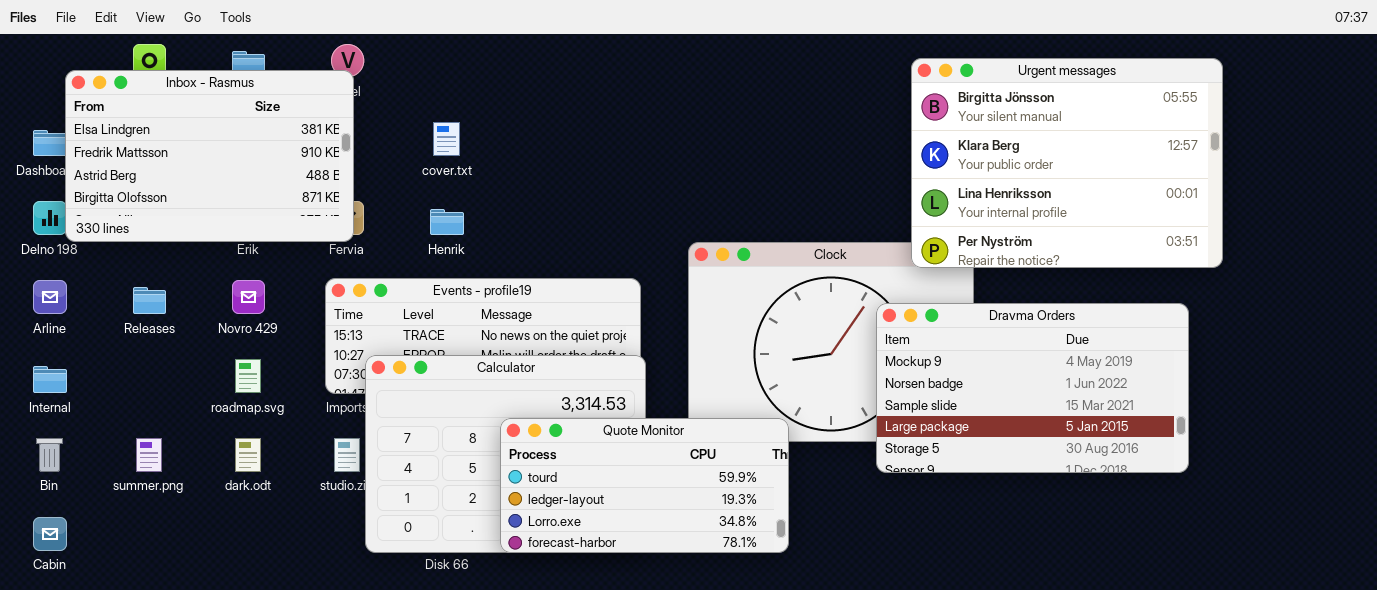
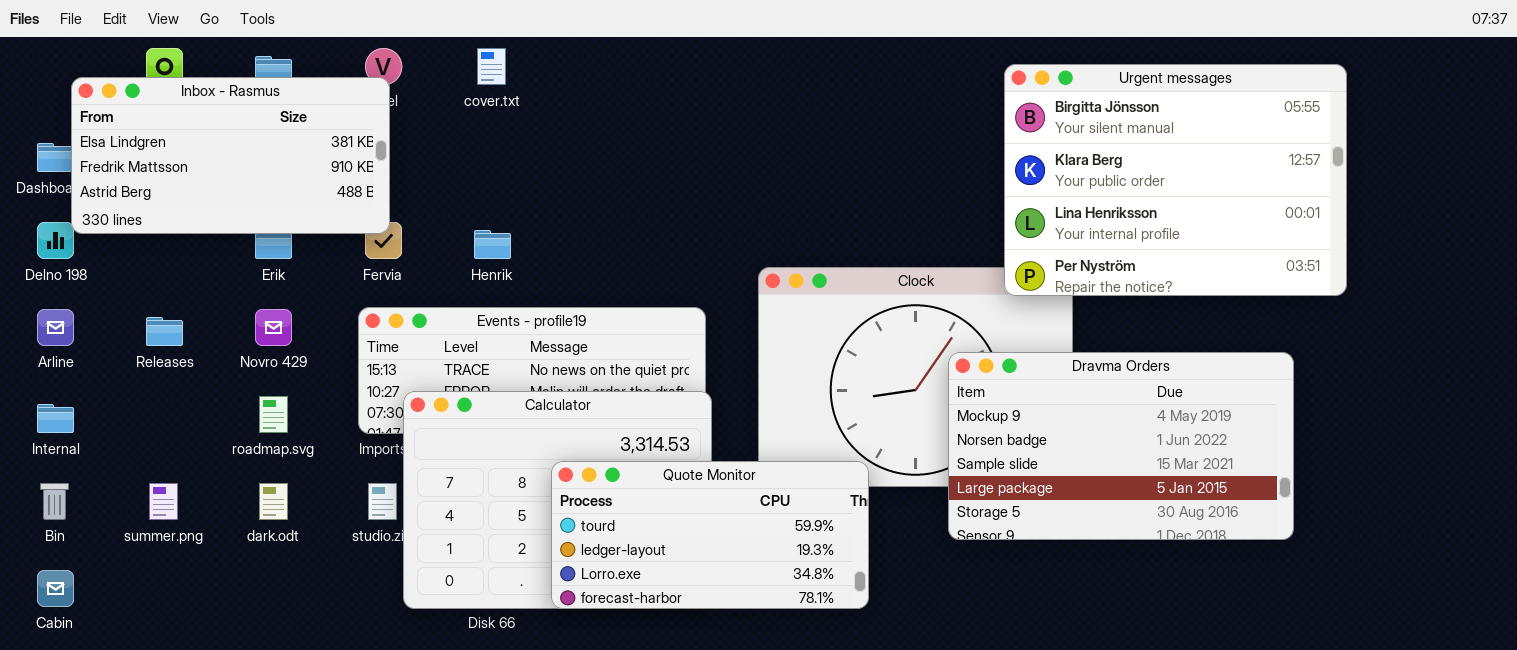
Inbox - Rasmus: [65,70,354,242] -> [71,77,390,234], resized
cover.txt: [433,122,460,156] -> [477,48,506,85], moved
Dravma Orders: [876,303,1189,473] -> [948,352,1294,540], moved

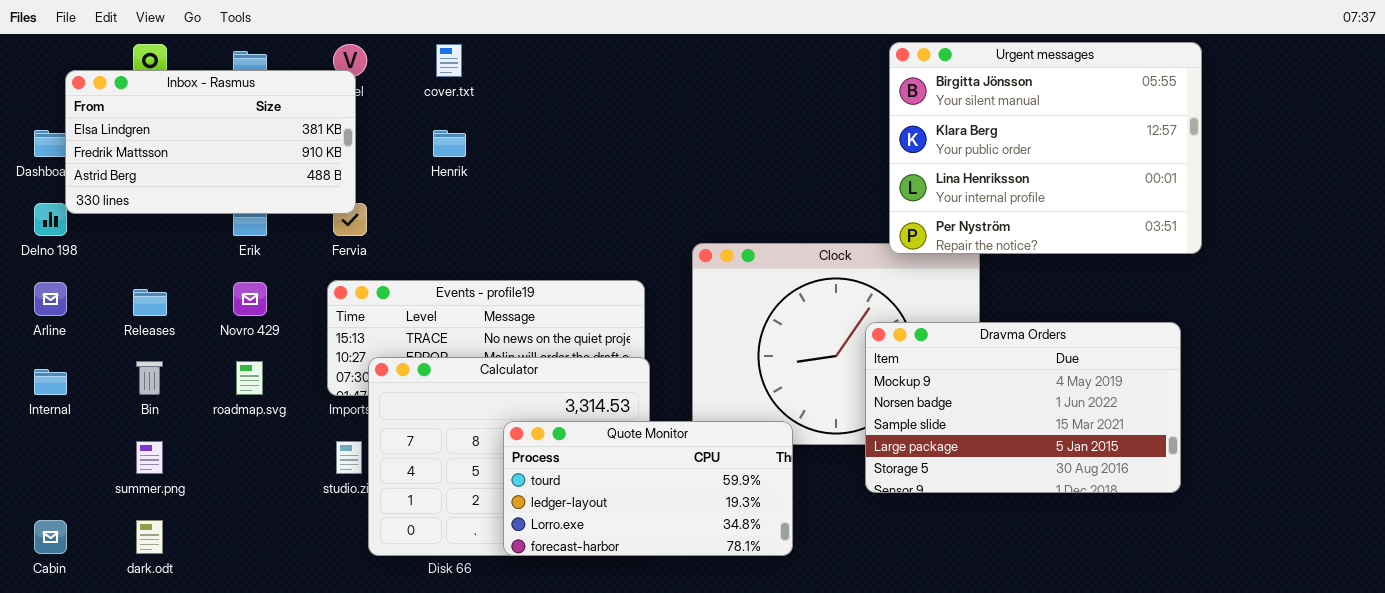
Urgent messages: [1004,64,1347,296] -> [889,42,1202,254], moved
Henrik: [474,230,511,259] -> [433,130,466,157], moved
Bin: [40,483,69,520] -> [136,361,163,395], moved
dark.odt: [259,483,288,520] -> [136,520,163,554], moved

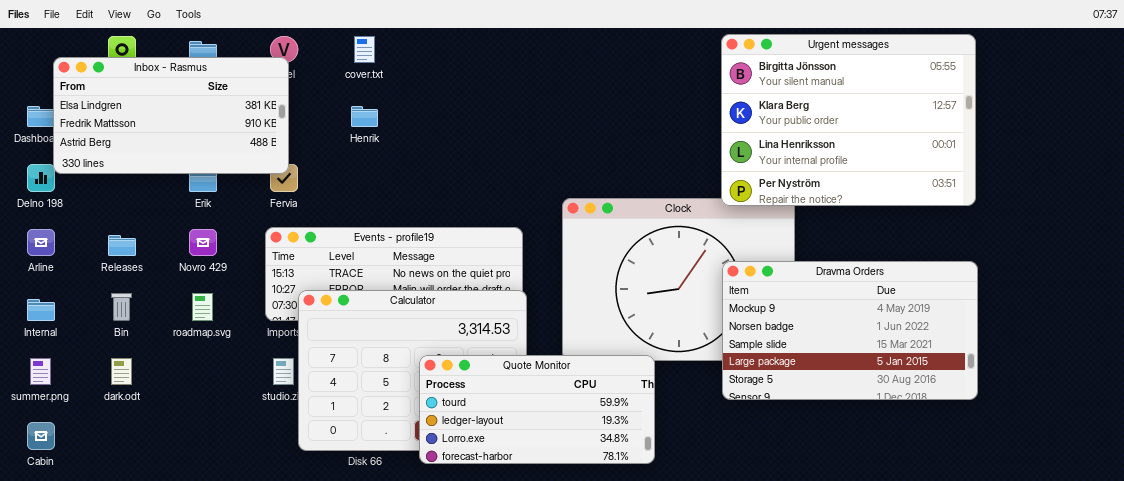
Dravma Orders: [865,322,1181,493] -> [722,261,978,400], moved
Quote Monitor: [503,421,793,556] -> [419,355,655,464], moved
summer.png: [136,441,163,474] -> [30,358,51,385], moved
dark.odt: [136,520,163,554] -> [111,358,132,385], moved

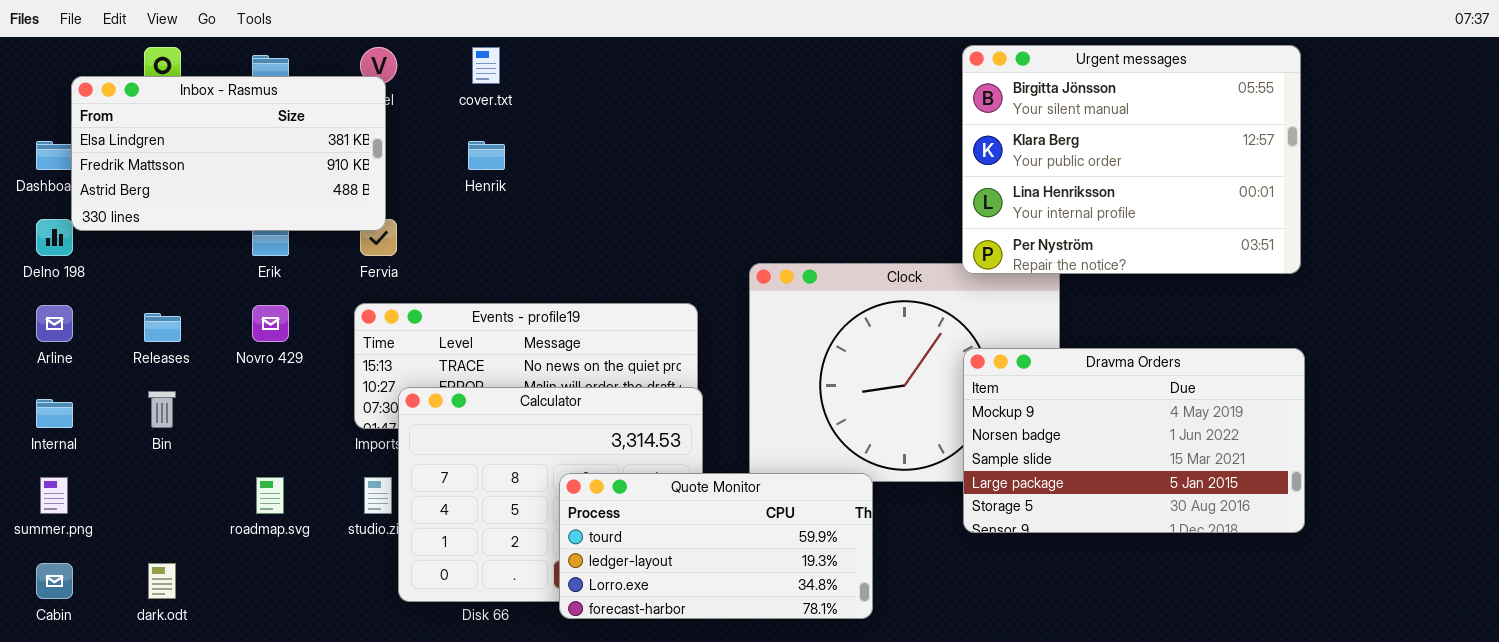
roadmap.svg: [192,293,213,321] -> [256,477,284,514], moved
dark.odt: [111,358,132,385] -> [148,563,176,599], moved

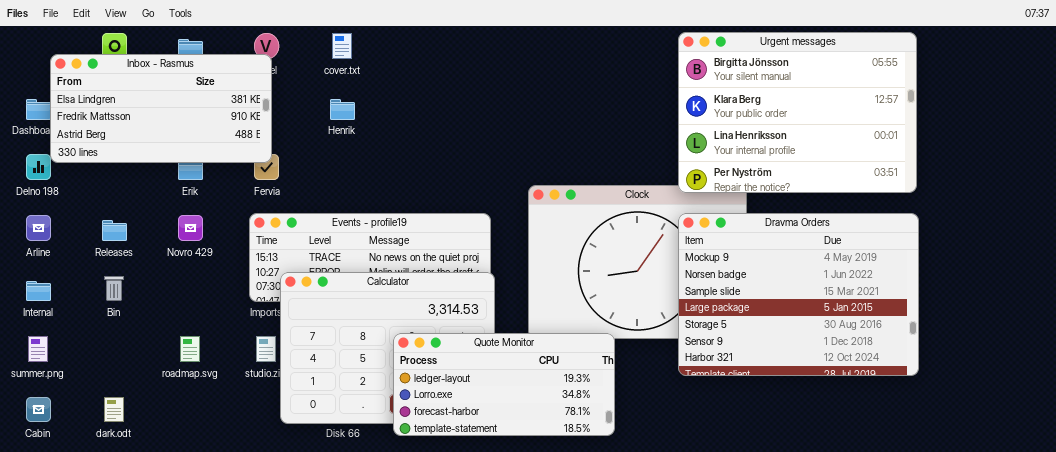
Dravma Orders: [963,348,1305,533] -> [678,213,919,376], resized
Quote Monitor: [559,473,873,619] -> [393,333,615,436], scrolled down 1 row

